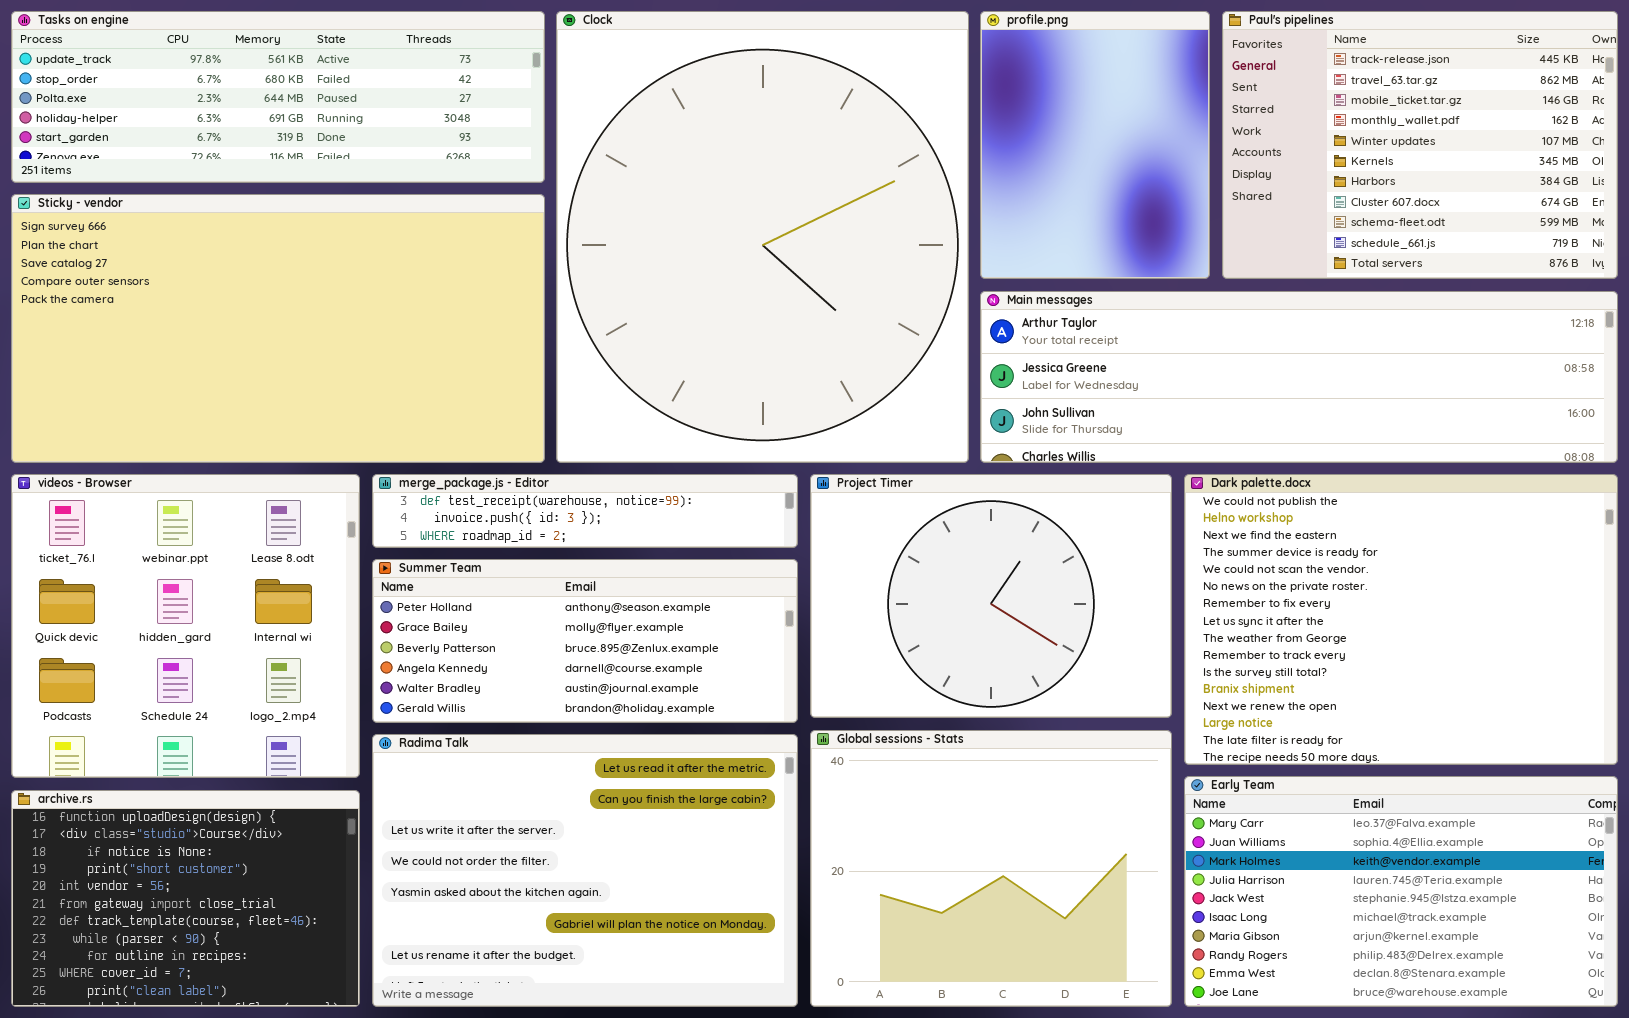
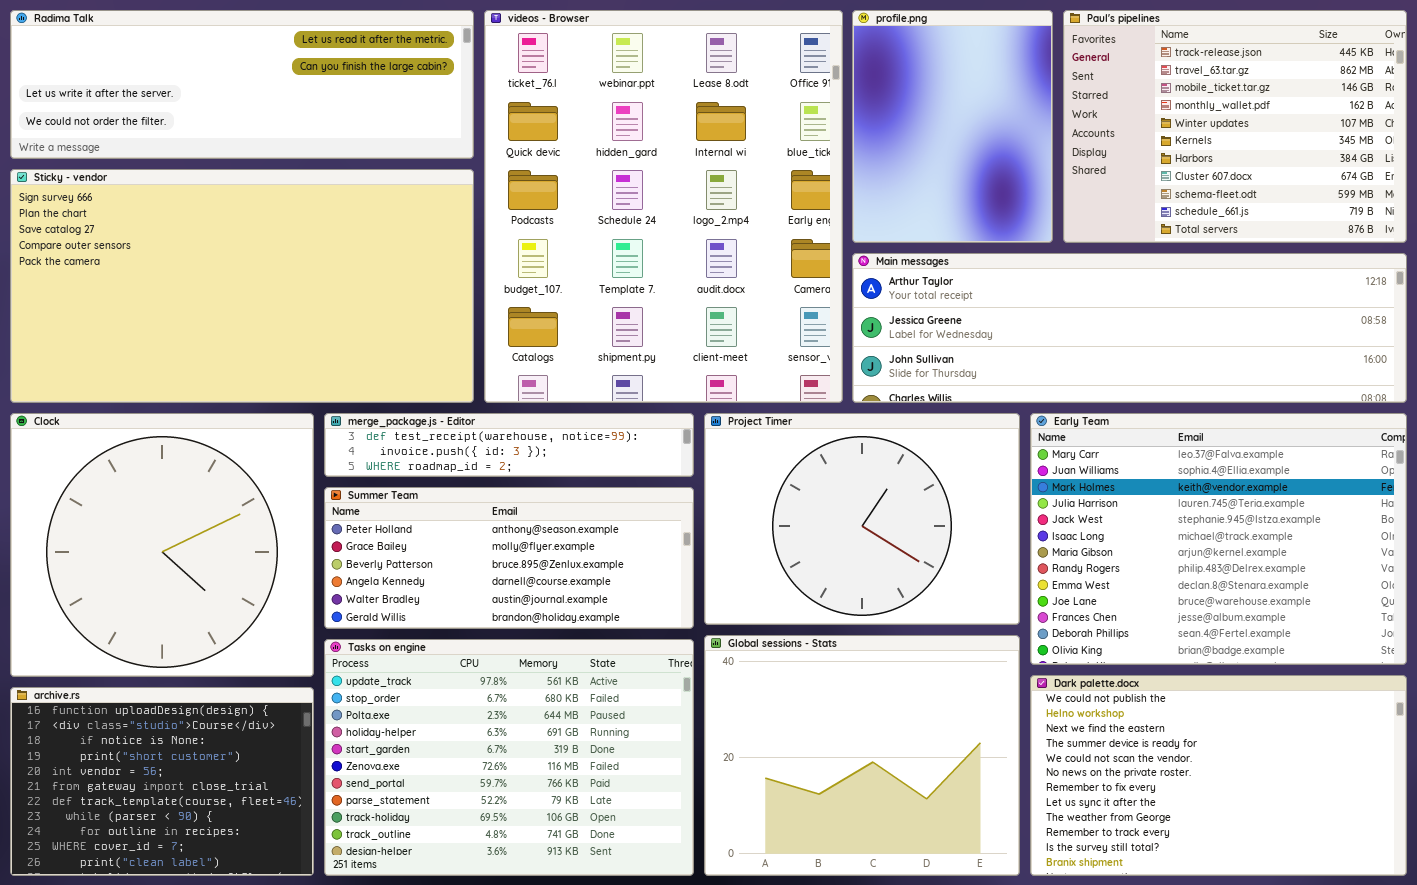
Tasks on engine: [11,11,545,183] -> [324,639,694,876], moved, resized
Clock: [556,11,969,463] -> [10,413,314,677], moved, resized
videos - Browser: [11,474,360,778] -> [484,10,843,403], moved, resized
Dark palette.docx: [1184,474,1618,765] -> [1030,675,1407,876], moved, resized
Radima Talk: [372,734,798,1007] -> [10,10,474,159], moved, resized
Early Team: [1184,776,1618,1007] -> [1030,413,1407,665], moved, resized

